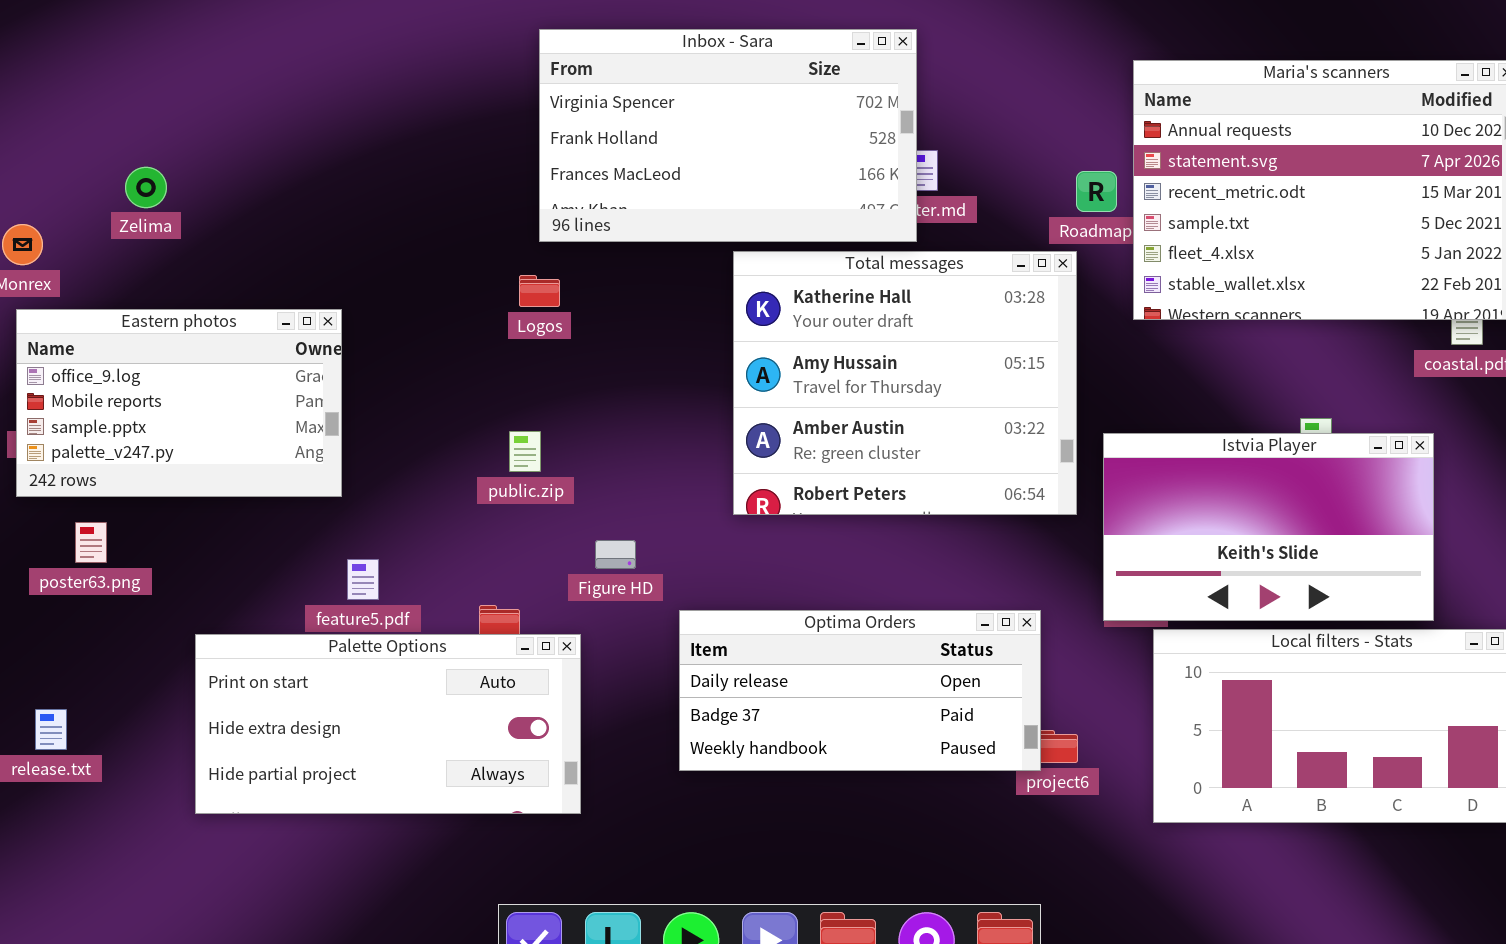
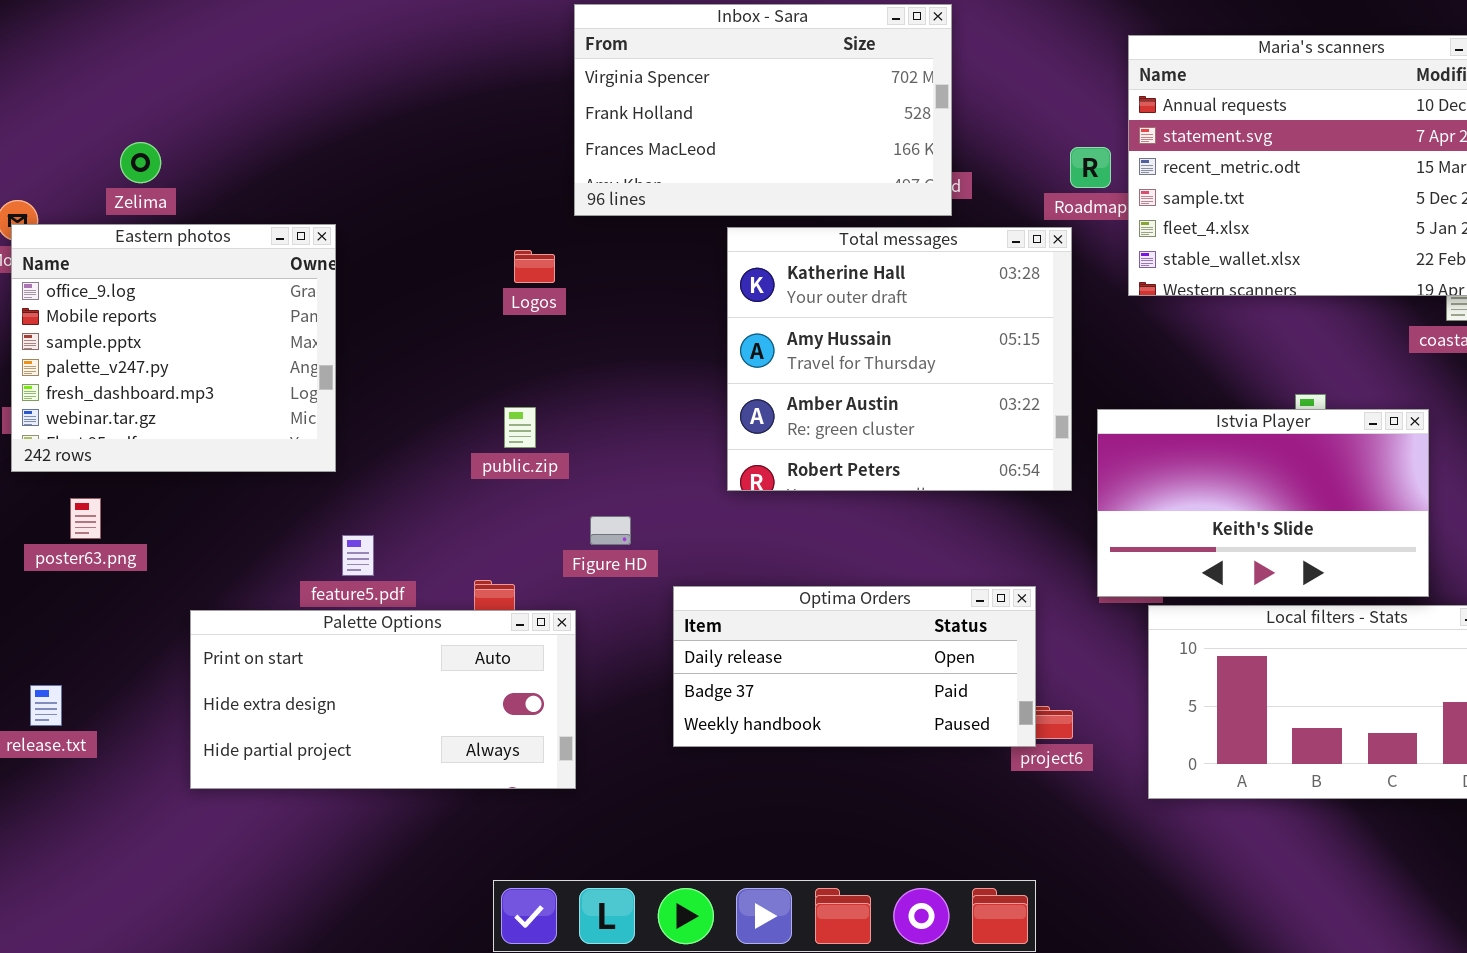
Inbox - Sara: [539,29,917,242] -> [574,4,952,216], moved
Eastern photos: [16,309,342,497] -> [11,224,336,472], resized

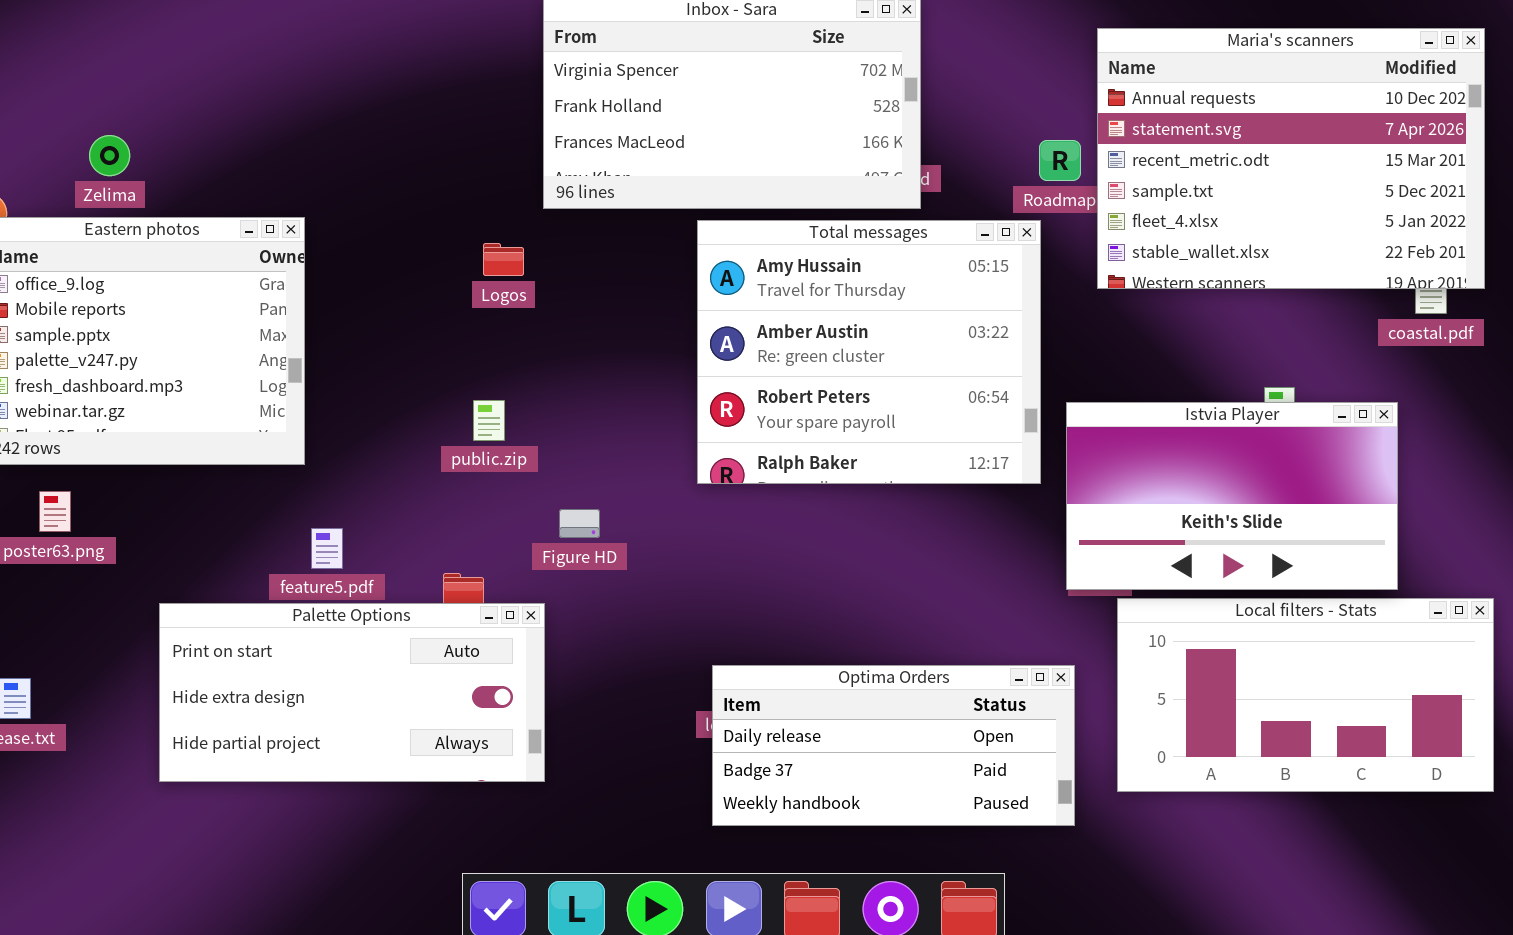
Total messages: [727,227,1072,491] -> [697,220,1041,484], scrolled down 1 row
Optima Orders: [673,586,1036,747] -> [712,665,1075,826], moved

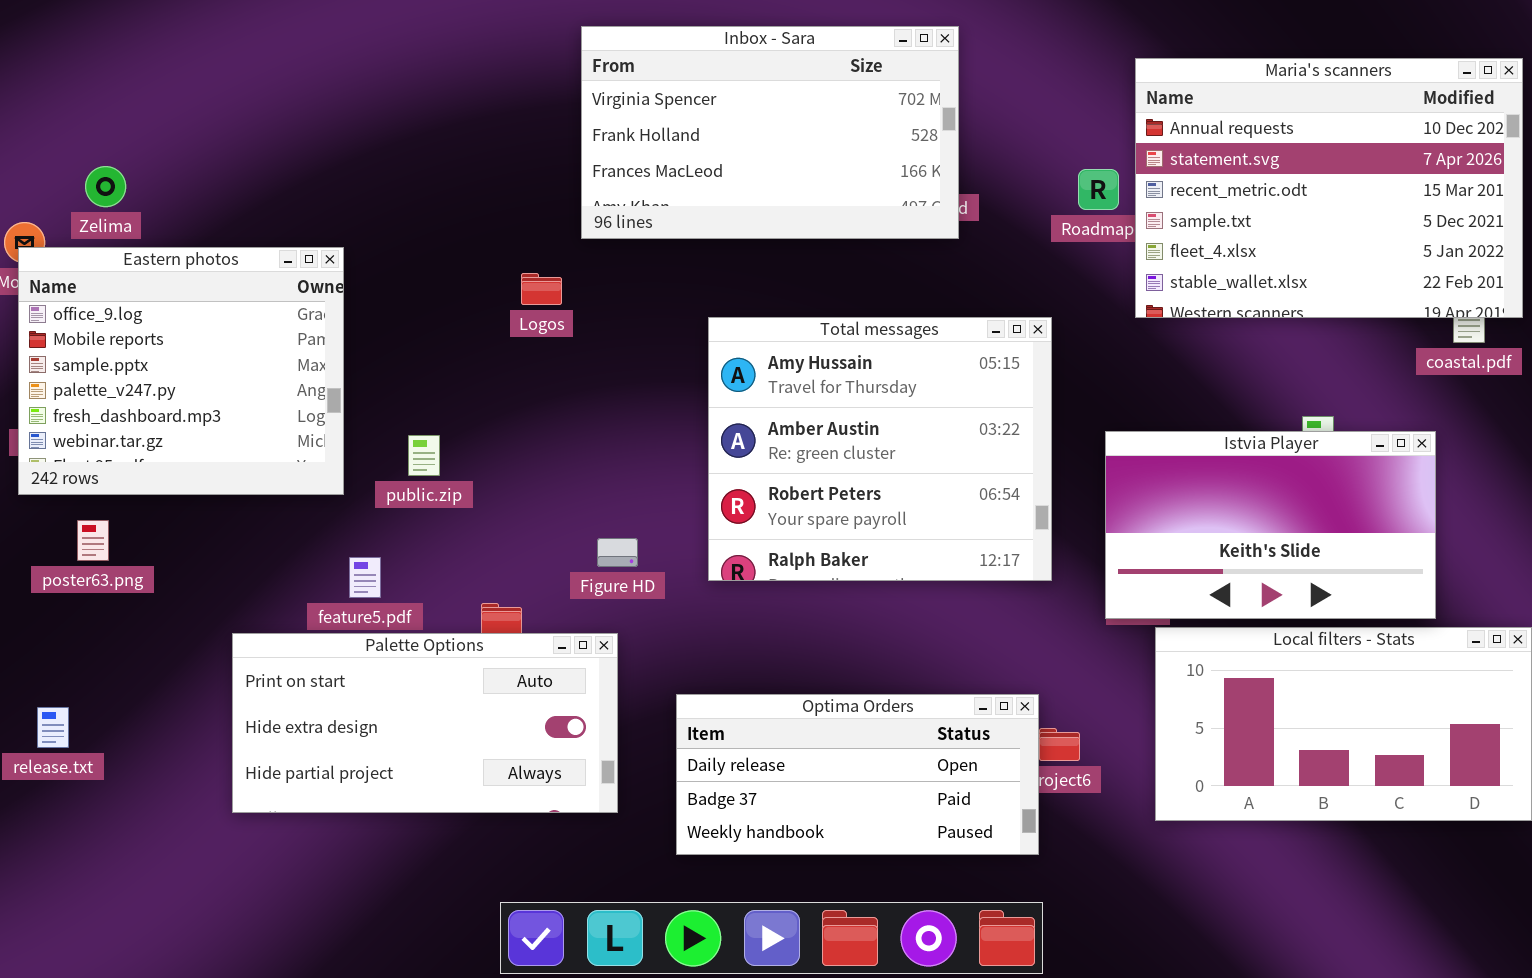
Zelima: [89,135,130,176] -> [85,166,126,207], moved
Total messages: [697,220,1041,484] -> [708,317,1052,581], moved
public.zip: [473,400,505,441] -> [408,435,440,476], moved
Palette Options: [159,603,545,782] -> [232,633,618,813], moved
Optima Orders: [712,665,1075,826] -> [676,694,1039,855], moved

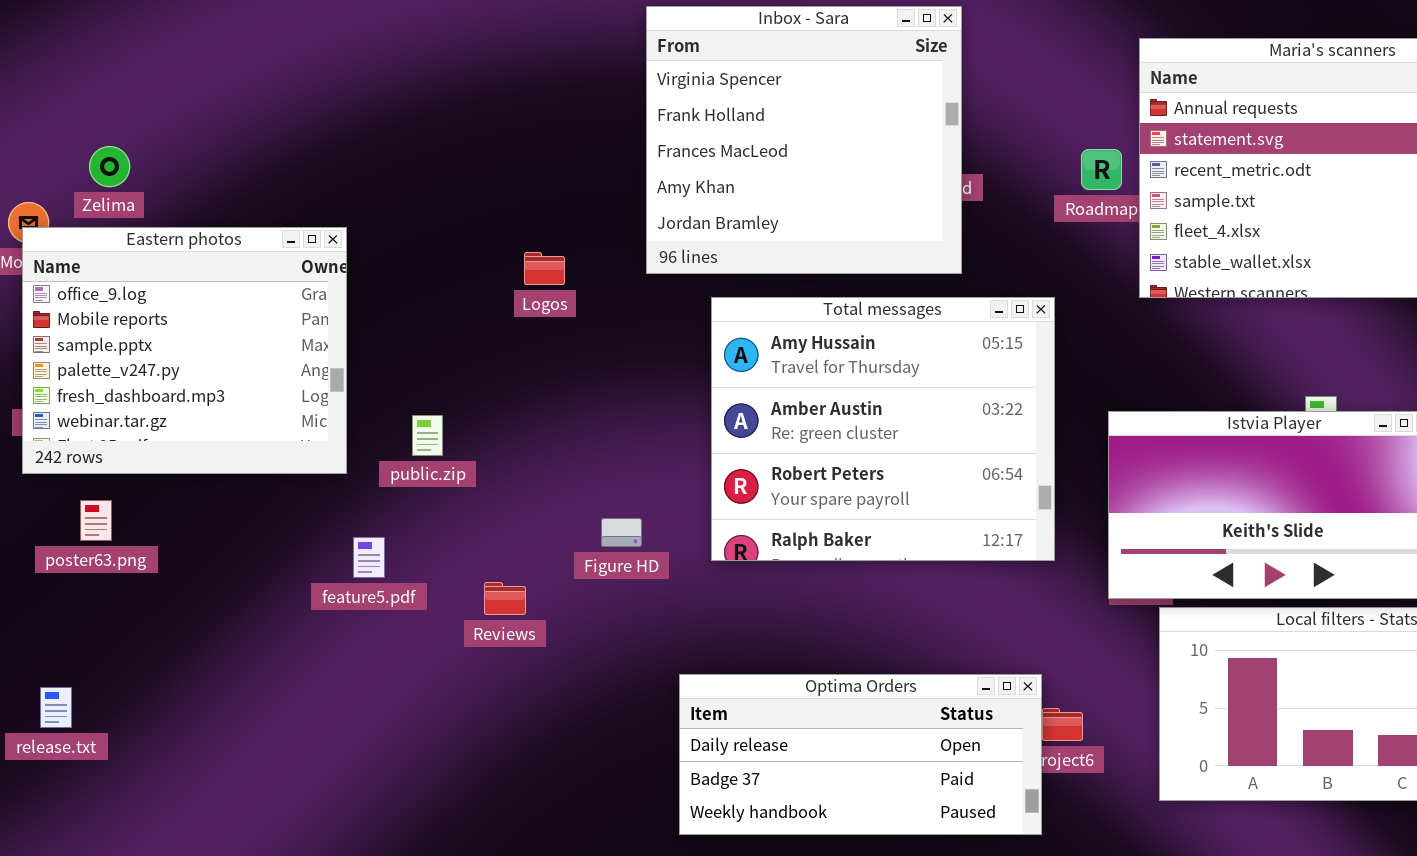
Inbox - Sara: [581,26,959,239] -> [646,6,962,274], resized
Palette Options: [232,633,618,813] -> none, closed

